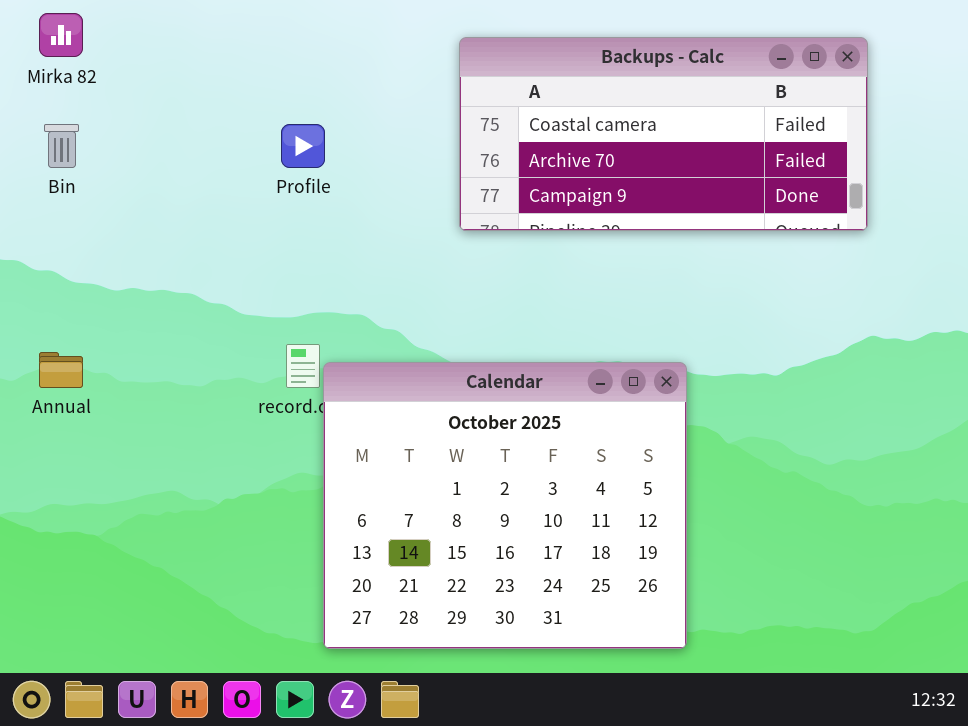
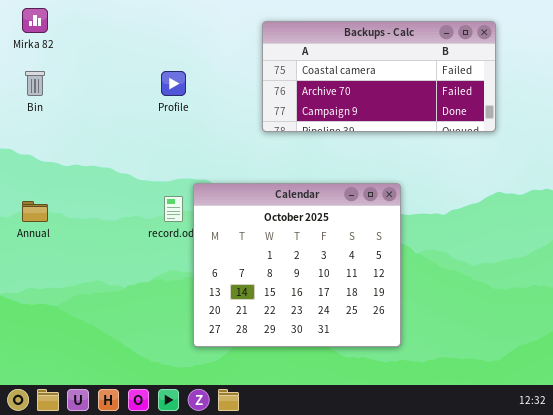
Calendar: [323,362,687,649] -> [193,183,401,347], moved

